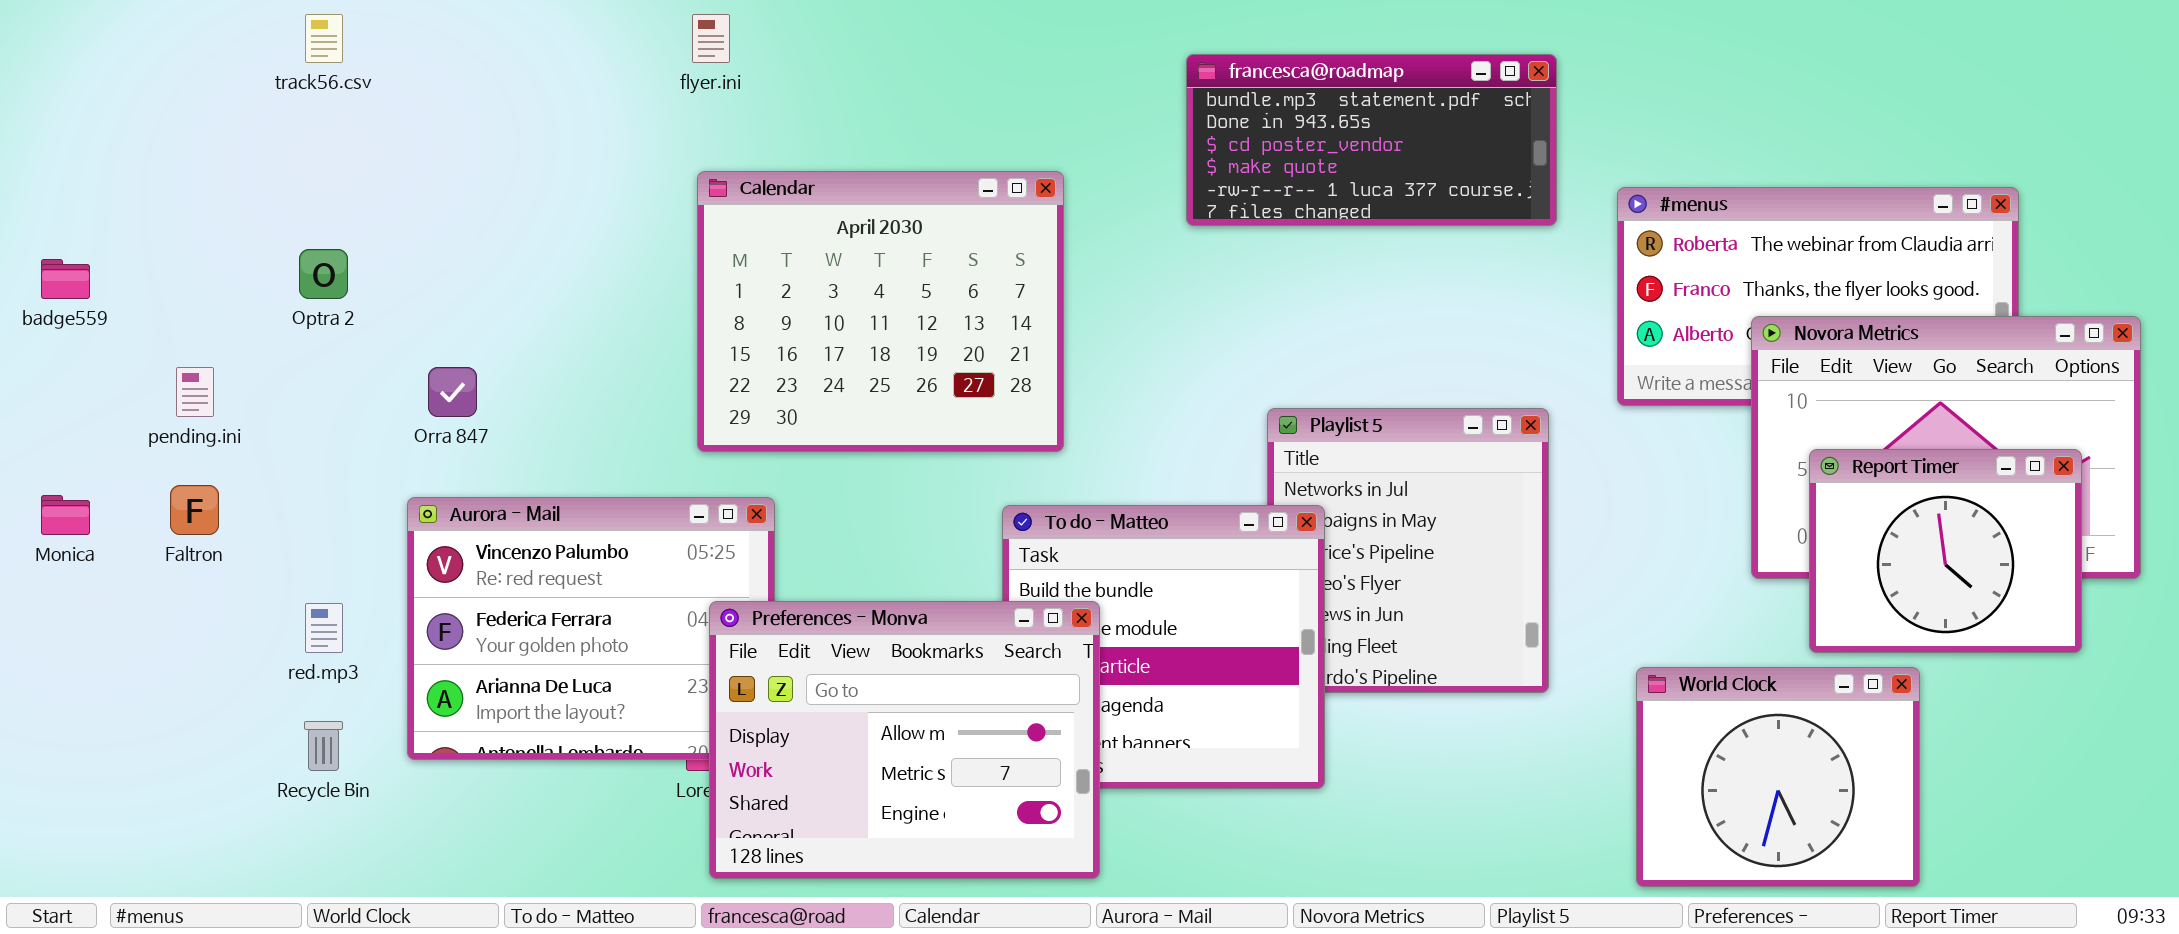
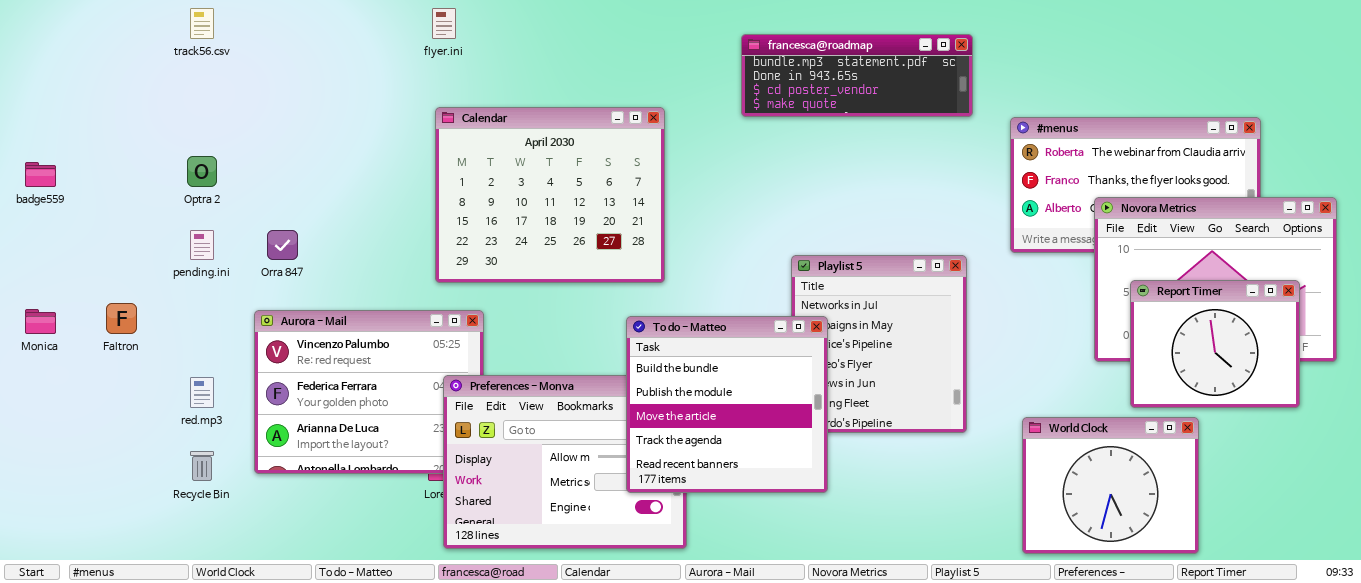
francesca@roadmap: [1186,54,1557,226] -> [741,34,973,117], resized
pending.ini: [176,367,214,417] -> [190,230,214,260], moved
To do - Matteo: [1002,505,1325,789] -> [626,316,828,493], raised

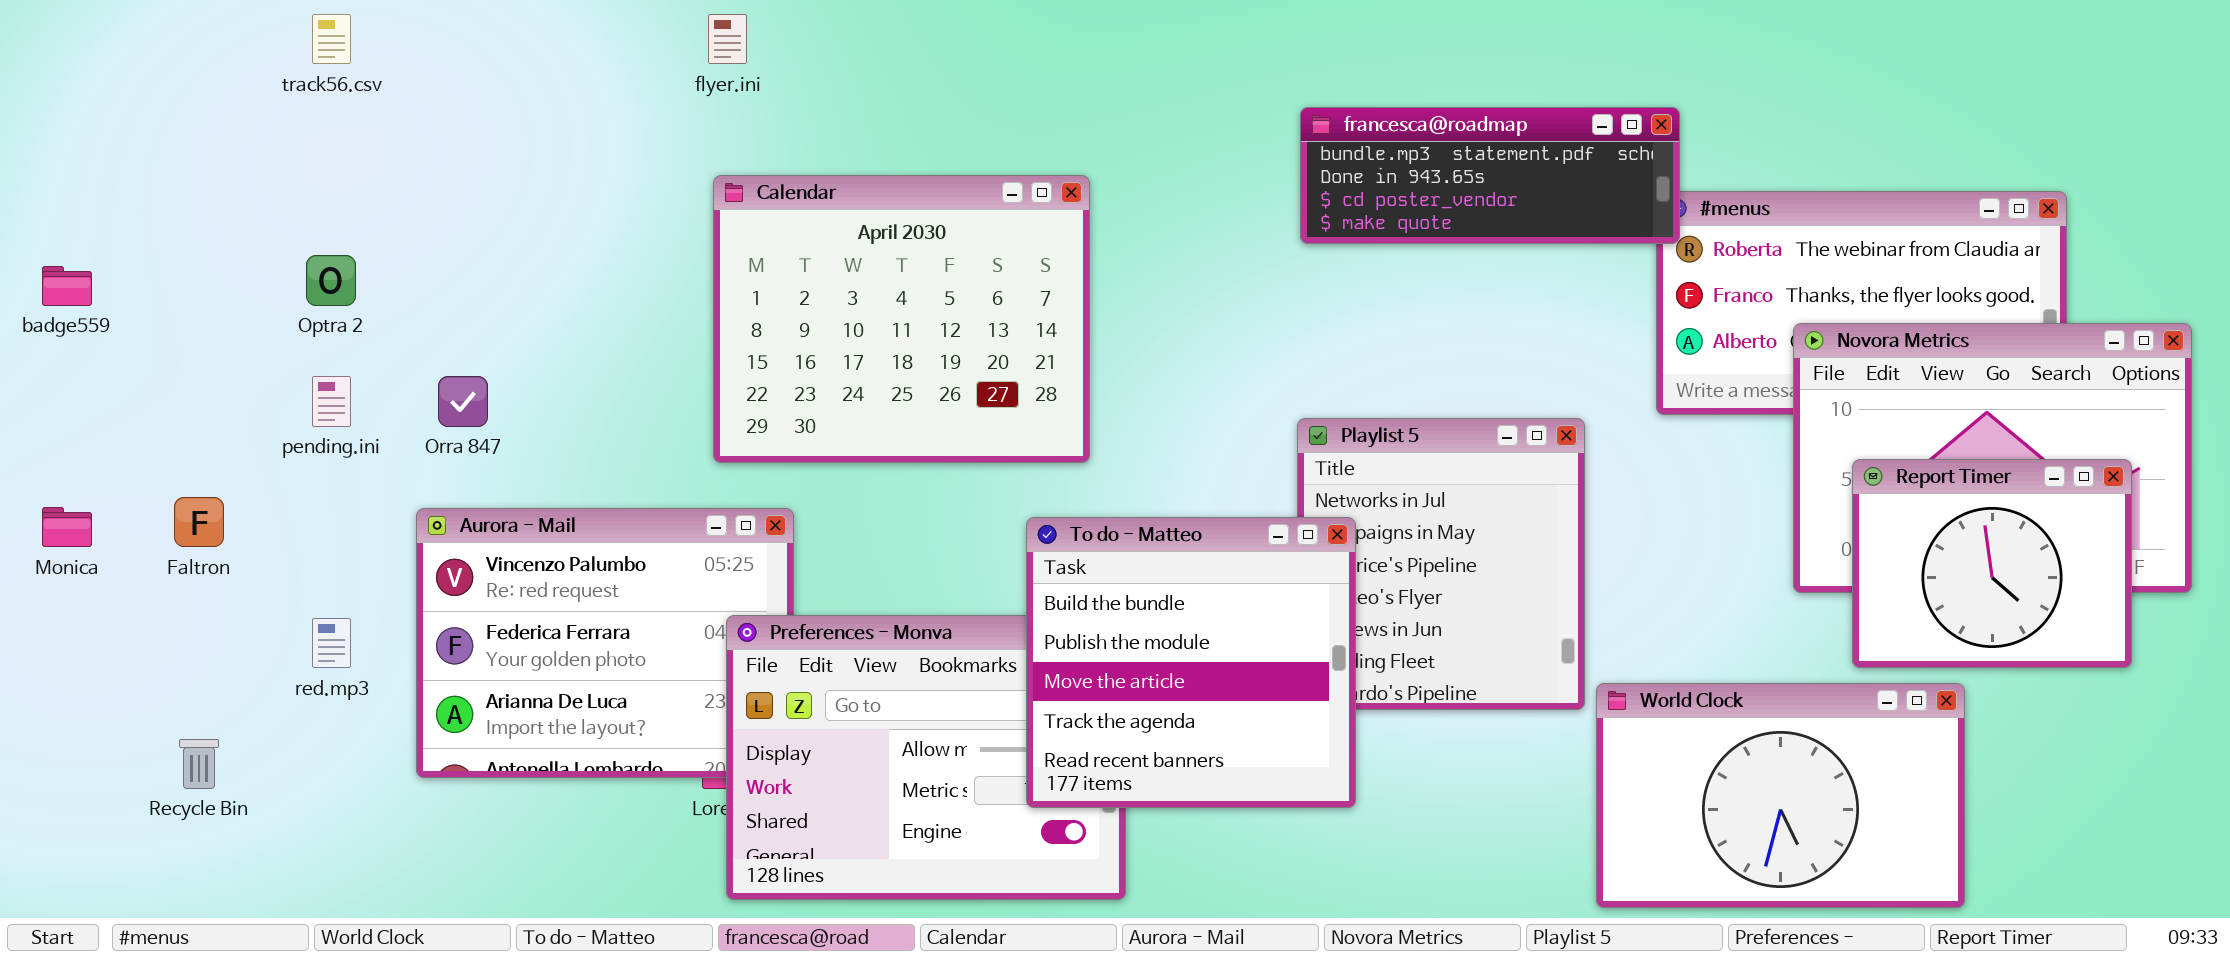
francesca@roadmap: [741,34,973,117] -> [1300,107,1680,244], moved
World Clock: [1022,417,1199,554] -> [1596,683,1965,908], resized
Recycle Bin: [190,451,214,481] -> [179,739,219,789], moved

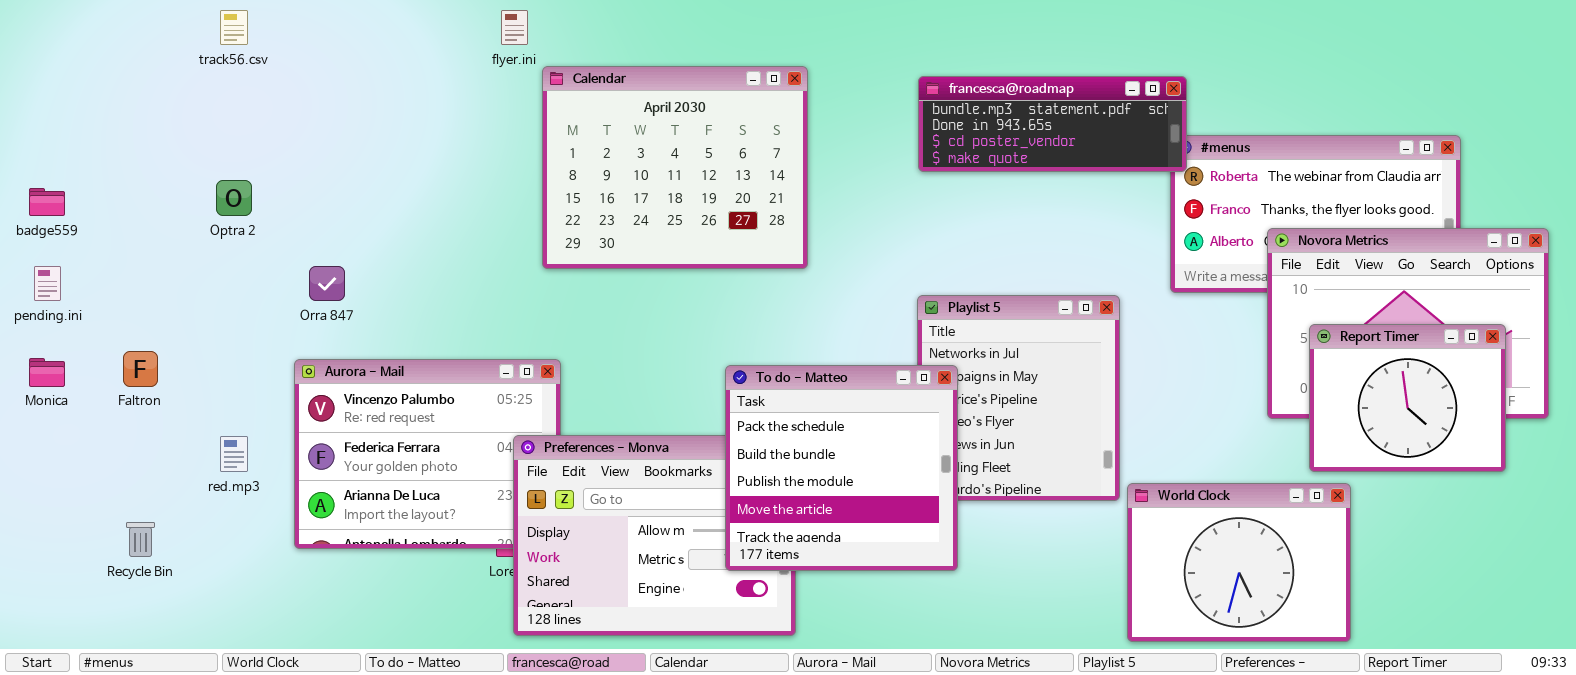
Calendar: [713,175,1090,463] -> [542,66,808,269], moved
pending.ini: [312,376,351,427] -> [34,266,61,301], moved
To do - Matteo: [1026,517,1356,808] -> [725,365,958,571], scrolled up 1 row
World Clock: [1596,683,1965,908] -> [1127,483,1351,642], resized

